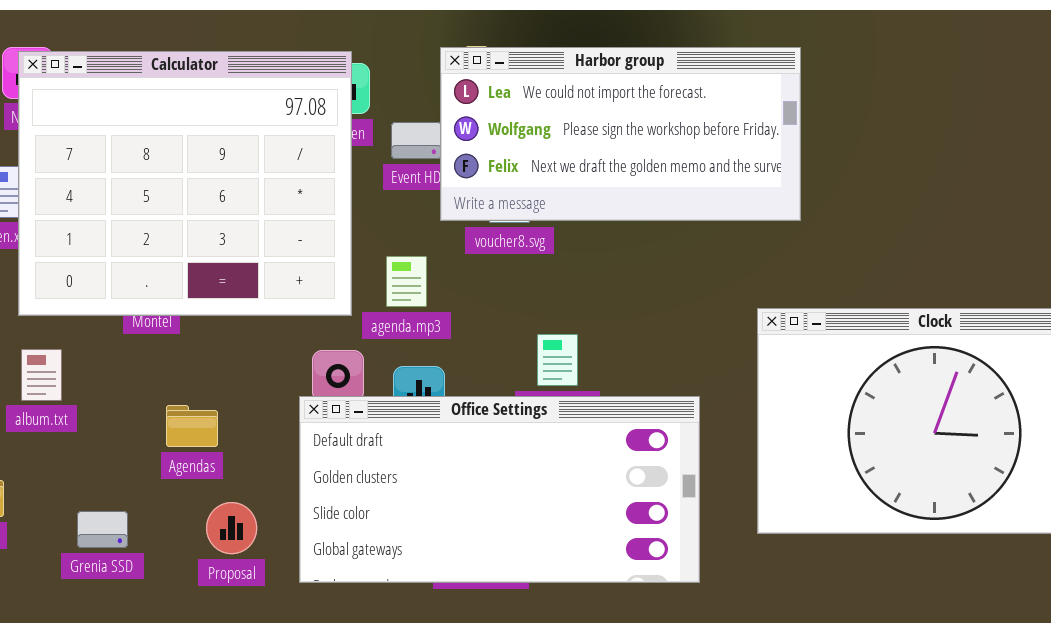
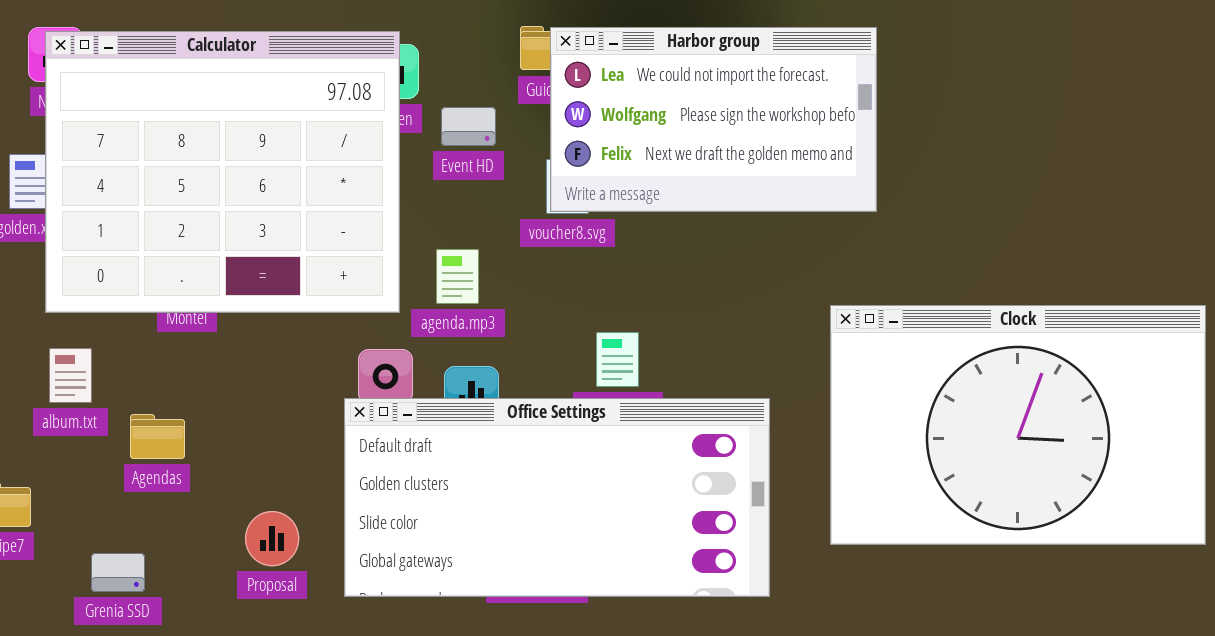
Harbor group: [440,47,801,221] -> [550,27,877,212], resized
Agendas: [166,405,218,447] -> [130,414,185,459], moved
Grenia SSD: [77,511,128,548] -> [91,553,145,592], moved

